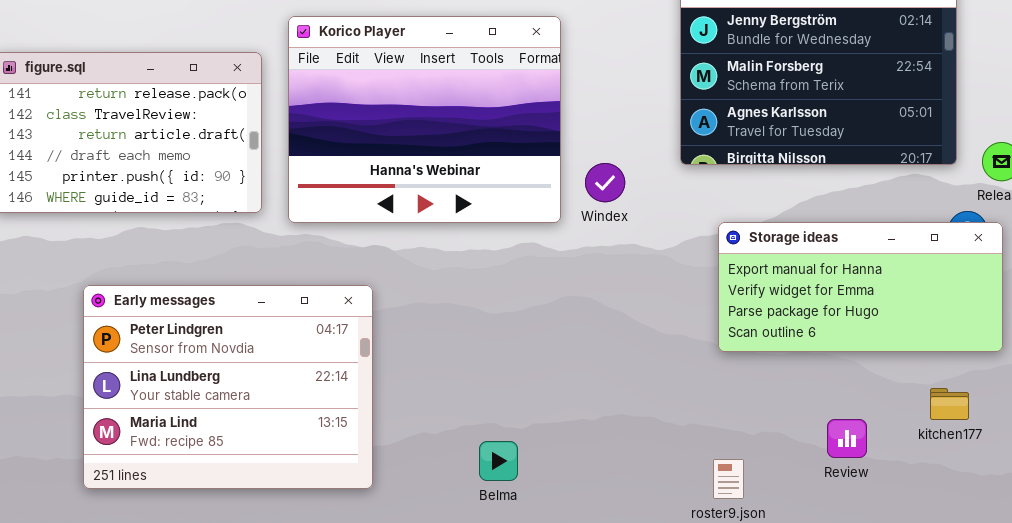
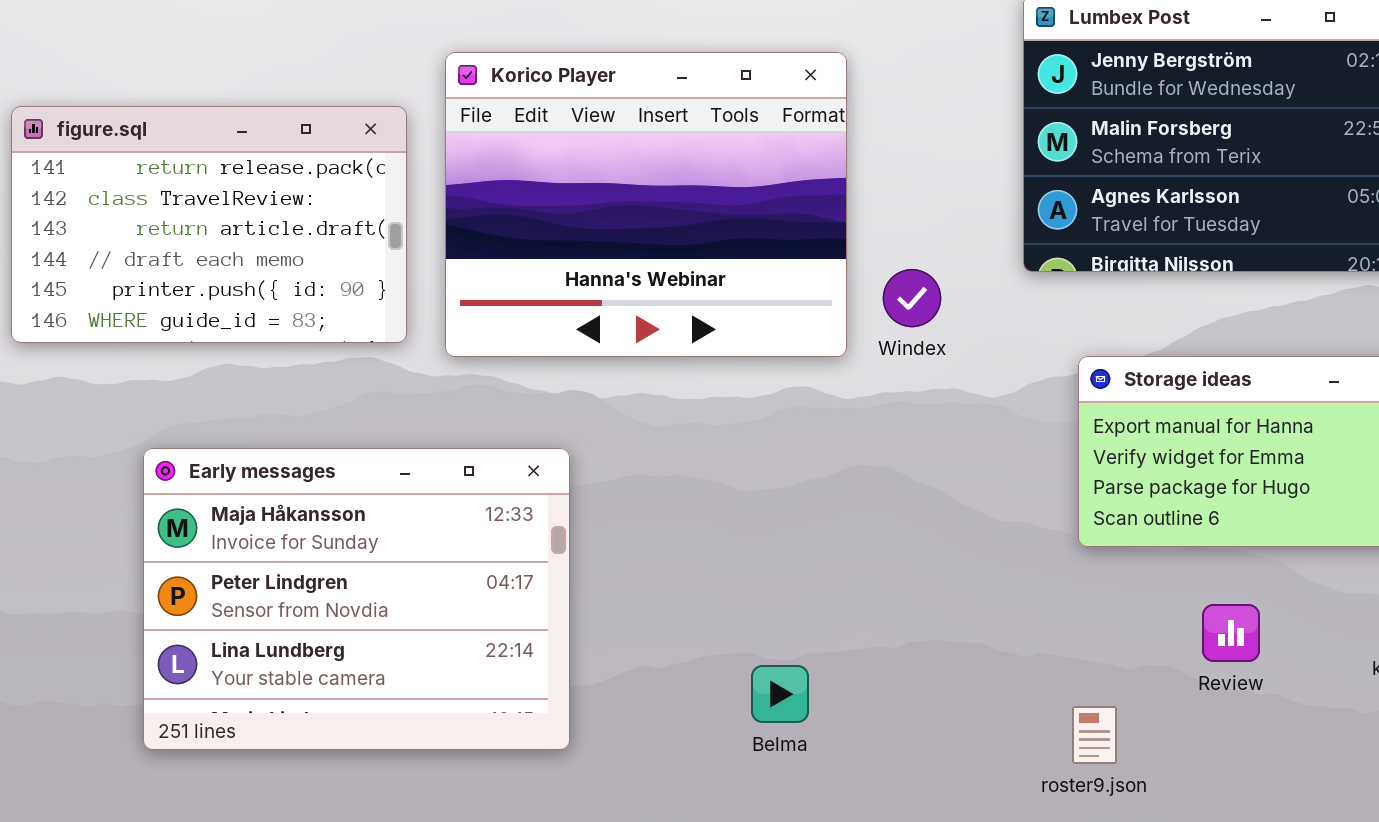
Early messages: [83,285,373,489] -> [143,448,570,750], scrolled up 1 row
Review: [827,419,867,458] -> [1202,604,1260,662], moved
Belma: [479,441,518,481] -> [751,665,809,723], moved

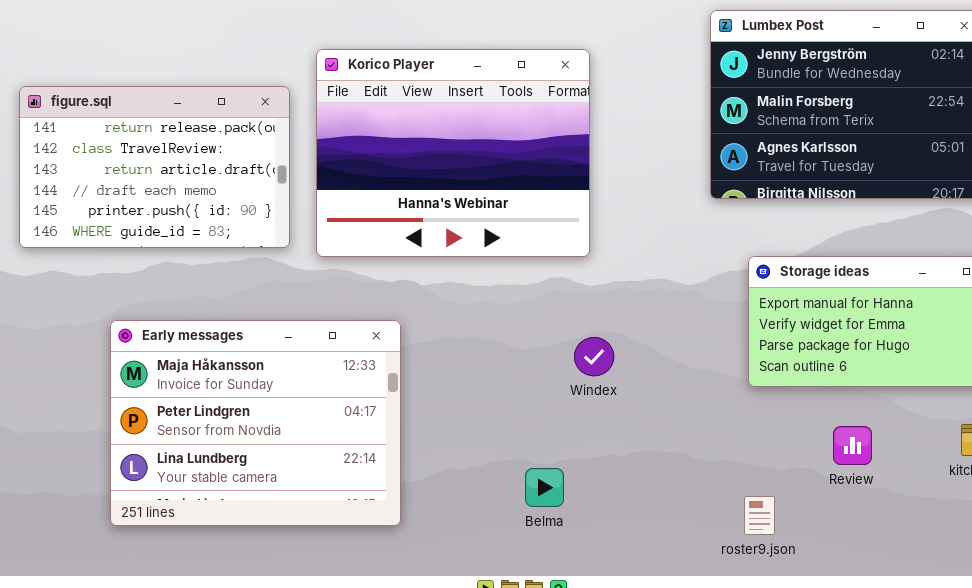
Windex: [883,269,941,327] -> [574,337,614,376], moved

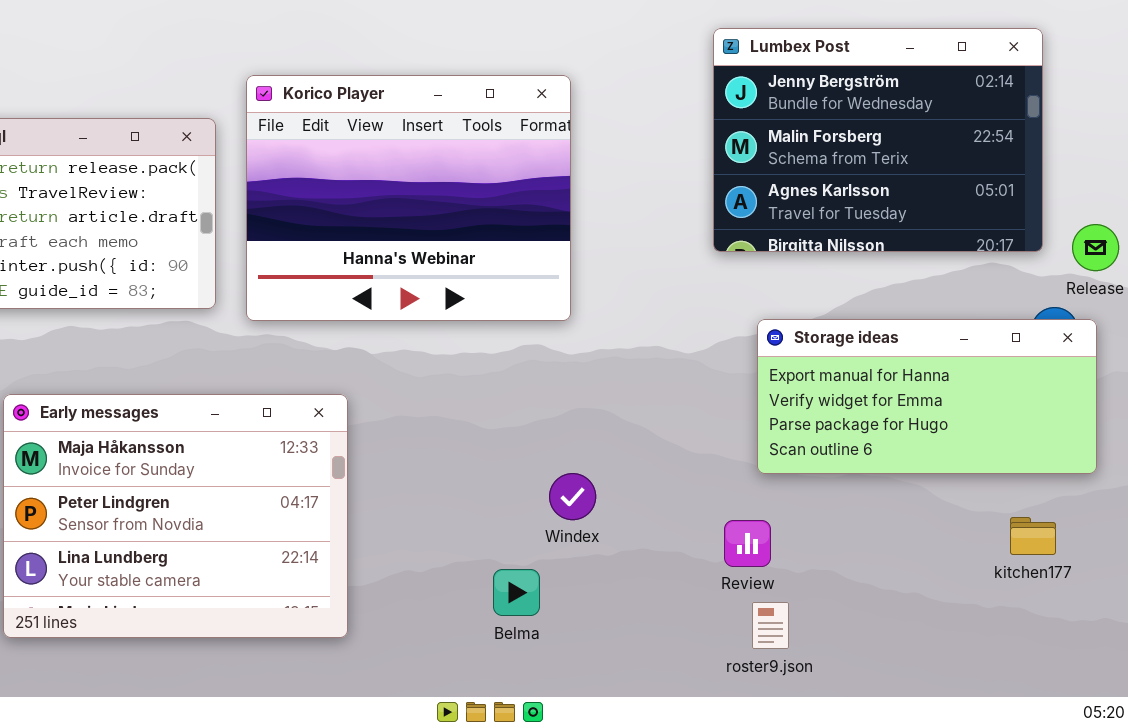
Windex: [574,337,614,376] -> [549,473,596,520], moved
Review: [833,426,872,465] -> [724,520,771,567], moved

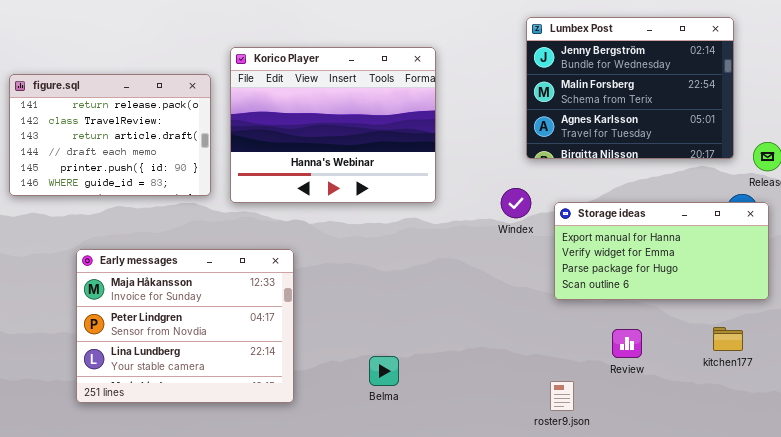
Windex: [549,473,596,520] -> [501,188,531,218], moved
Review: [724,520,771,567] -> [612,329,642,358], moved
Belma: [493,569,540,616] -> [369,356,399,386], moved

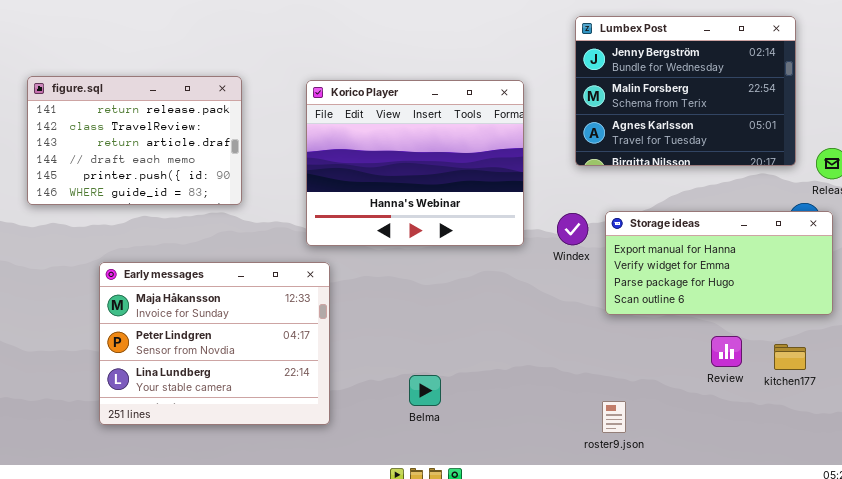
Korico Player: [230,47,436,203] -> [306,80,524,246], moved
Windex: [501,188,531,218] -> [557,213,588,245], moved
Review: [612,329,642,358] -> [711,336,742,367], moved

